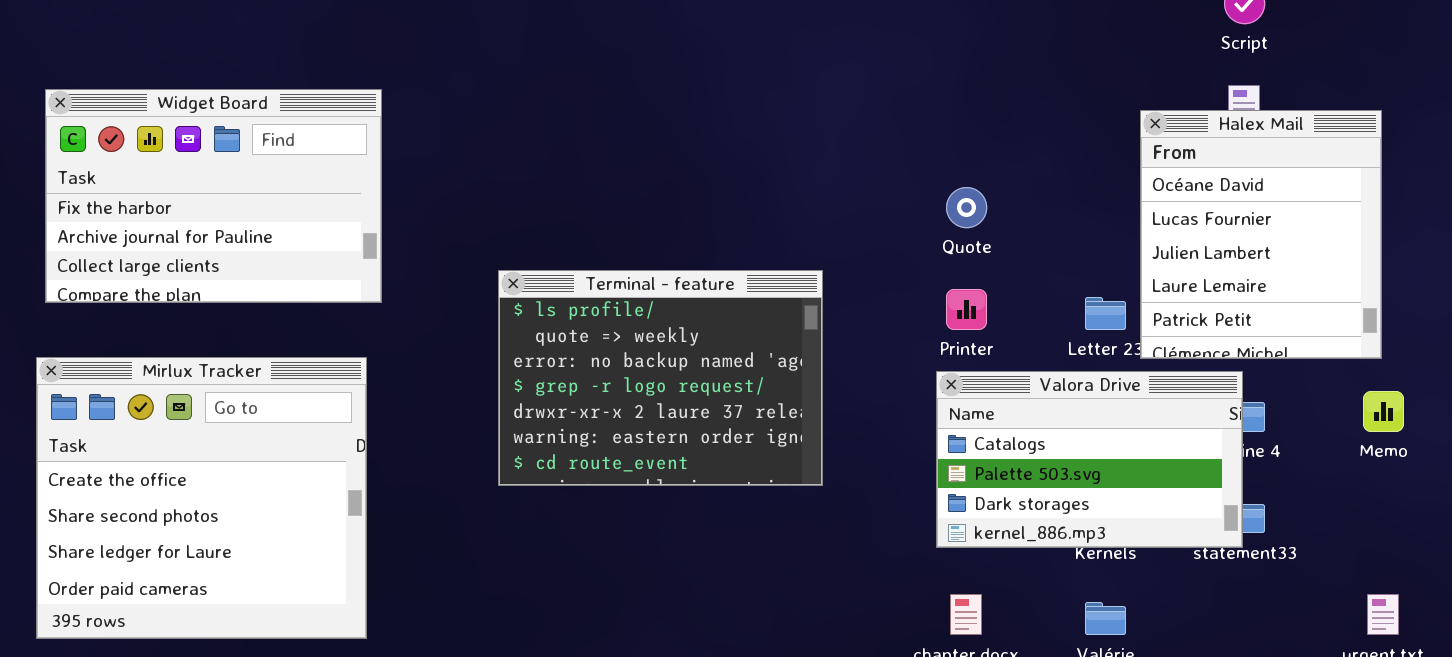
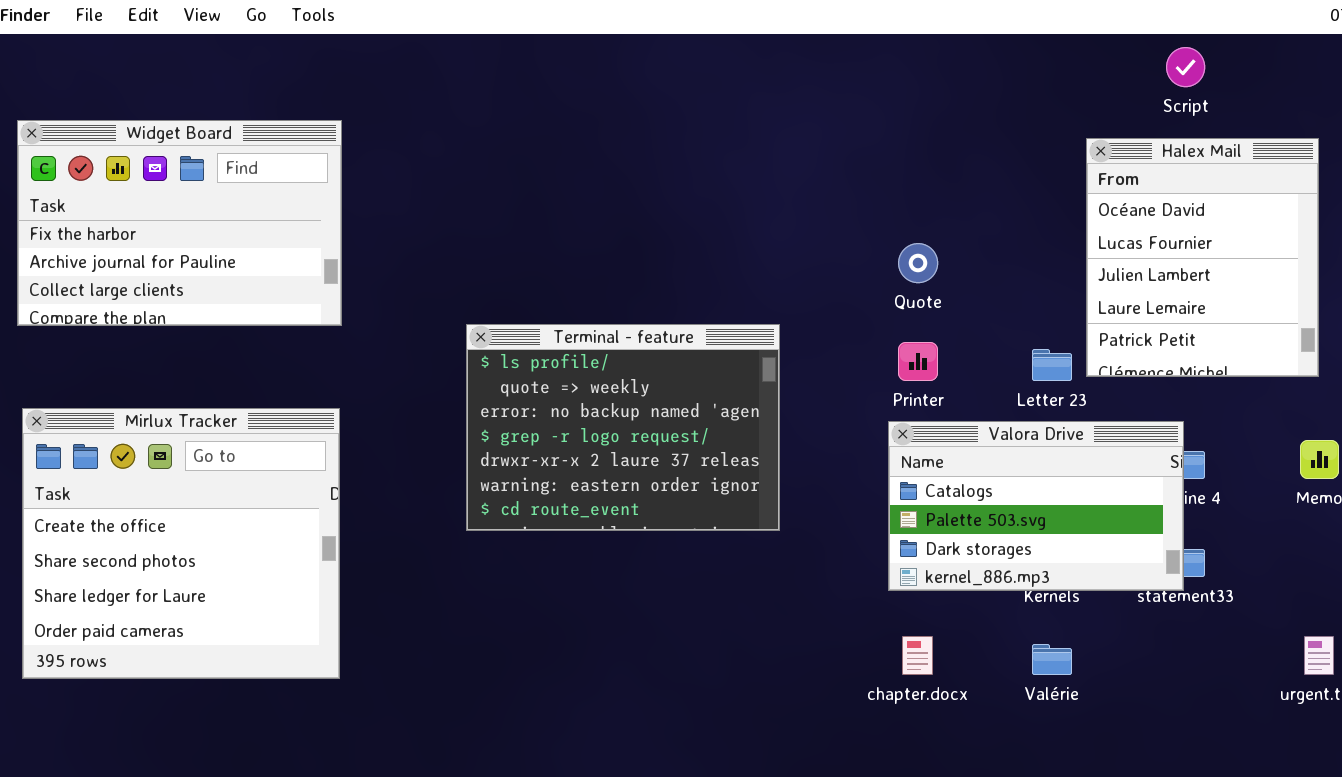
Widget Board: [45,89,382,303] -> [17,120,342,326], moved
Halex Mail: [1140,110,1382,359] -> [1086,138,1319,377], moved

